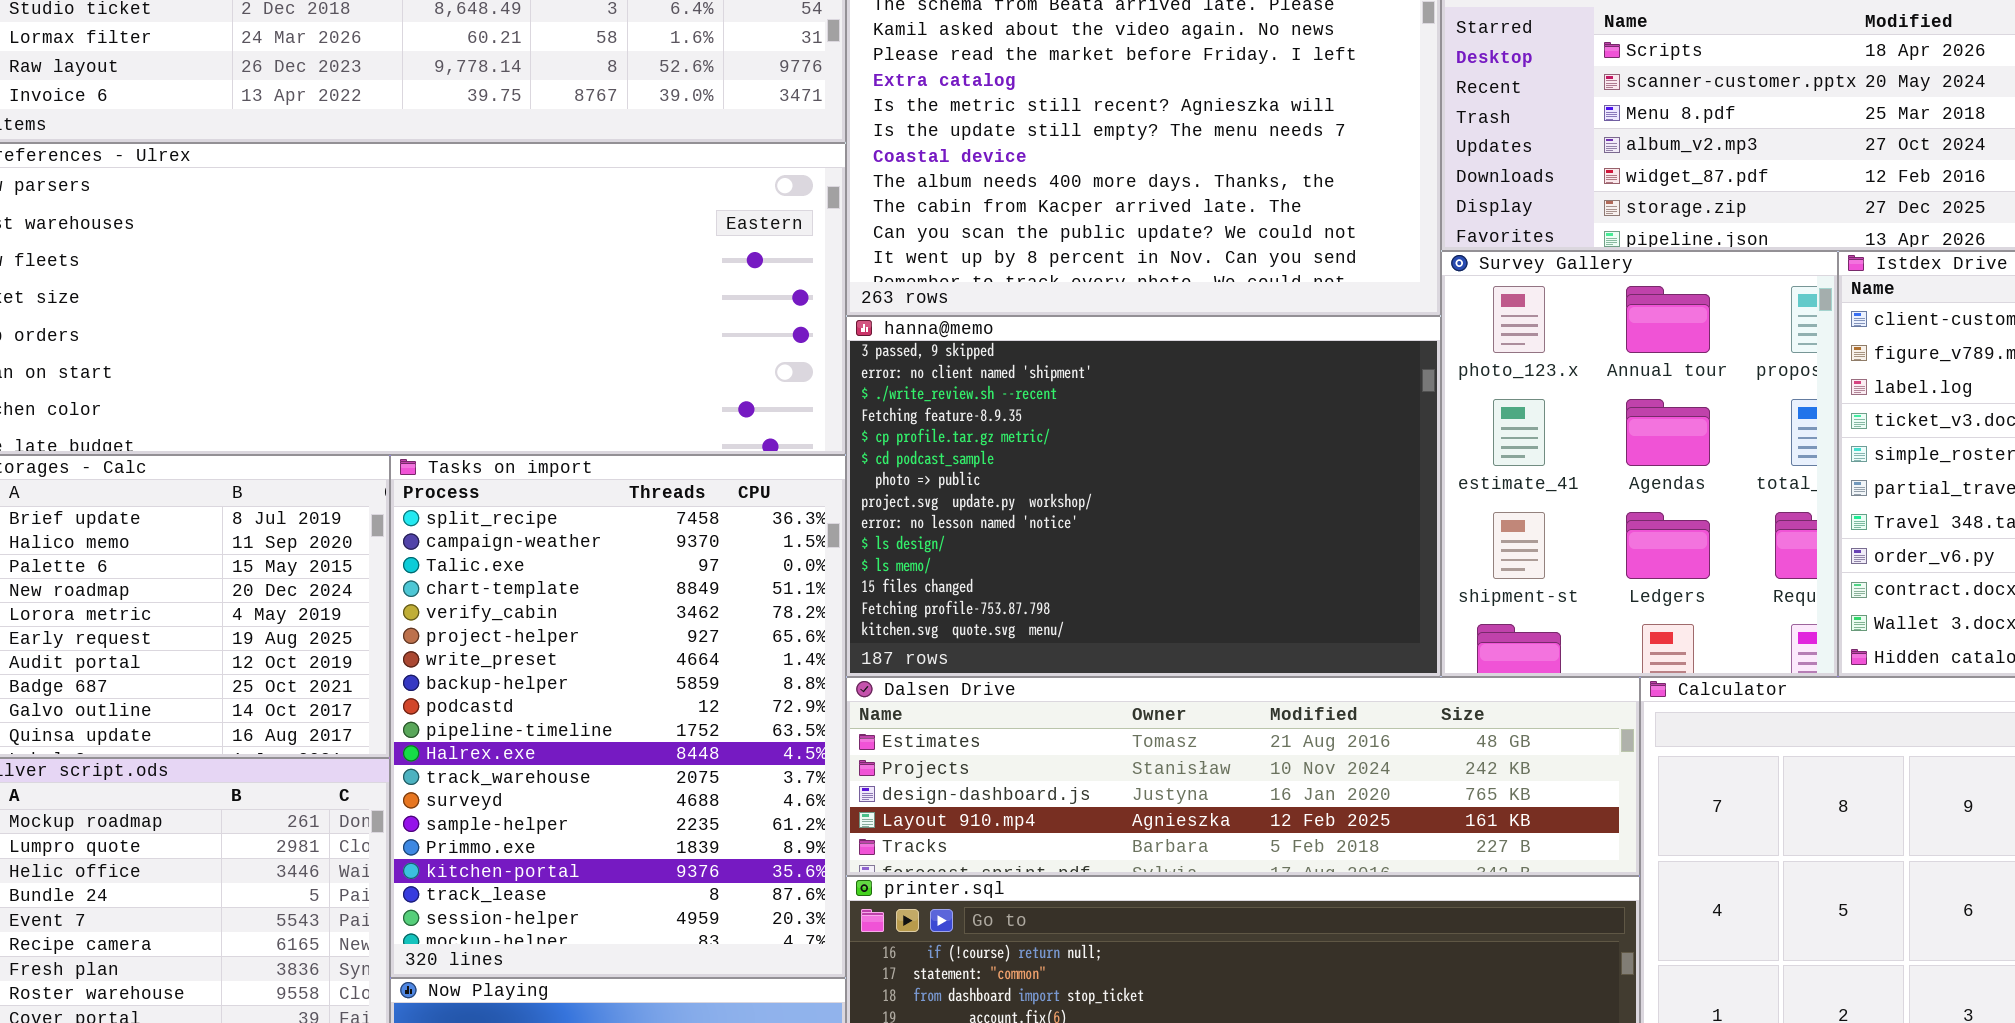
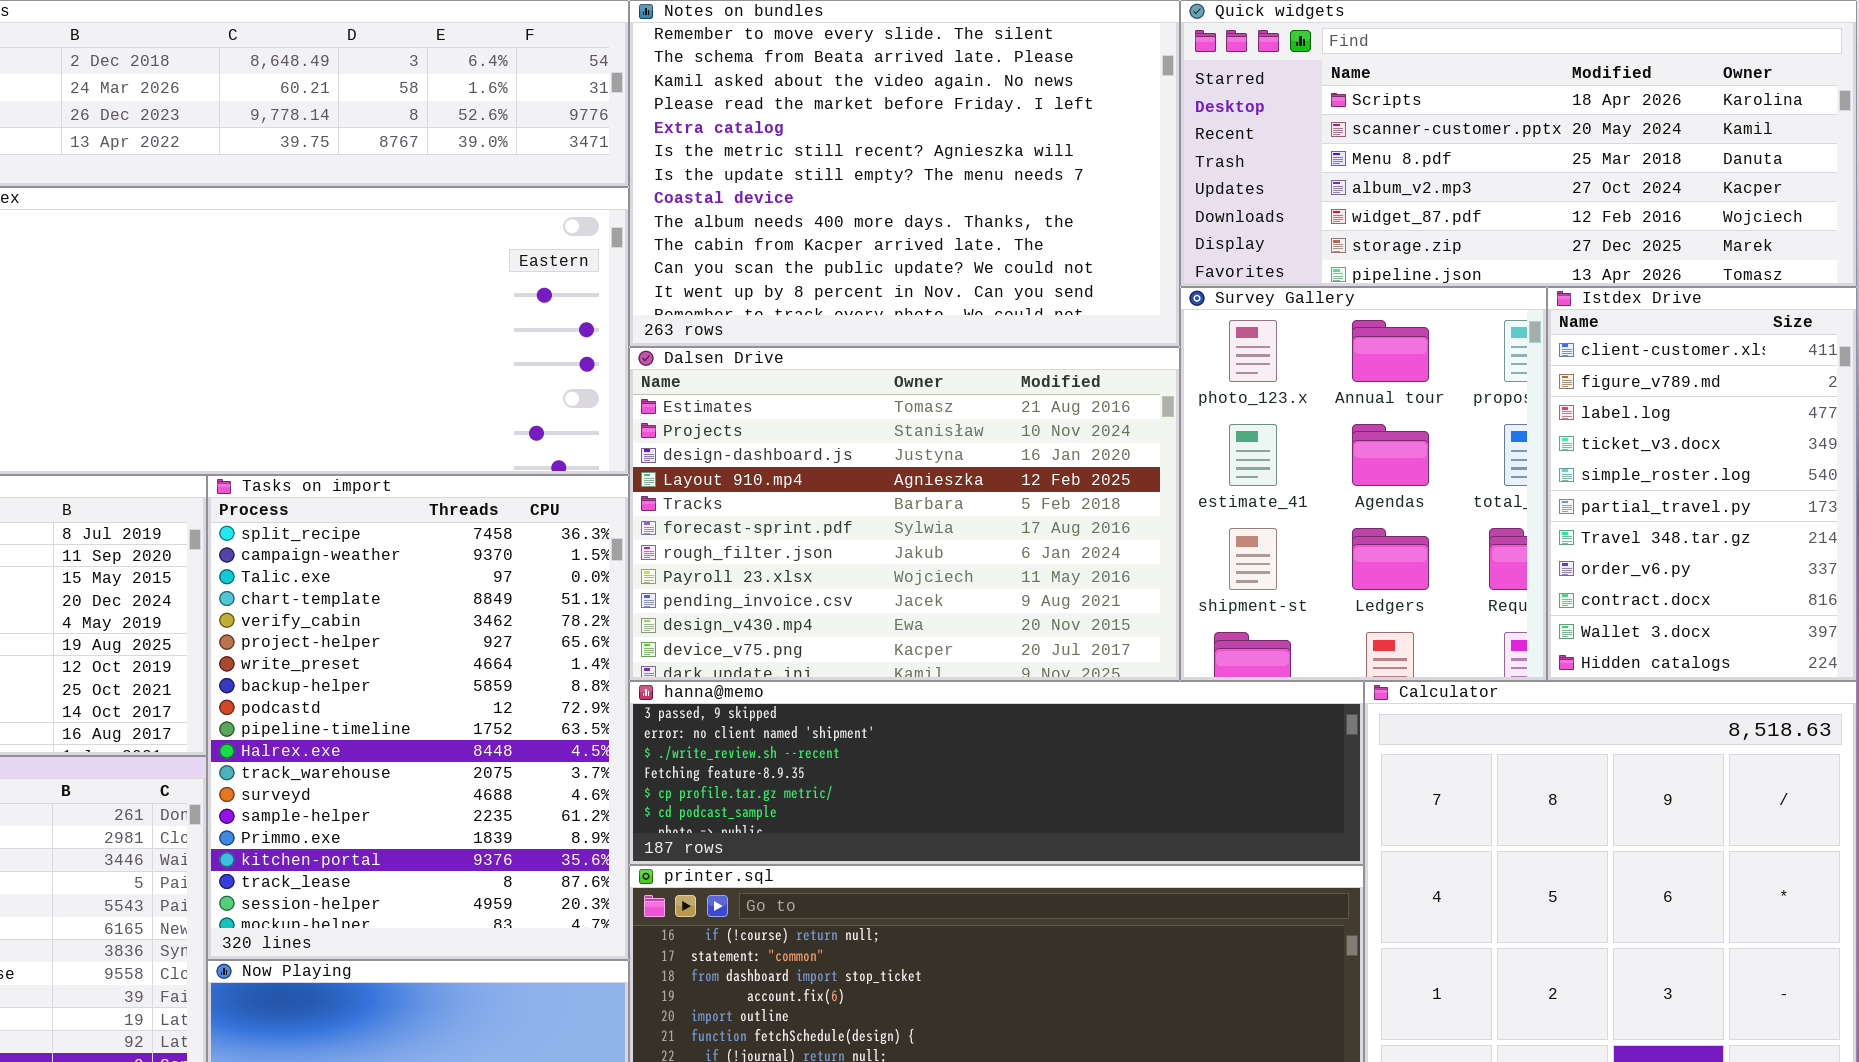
hanna@memo: [846,316,1441,677] -> [629,681,1364,865], moved, resized
Dalsen Drive: [846,677,1640,876] -> [629,347,1180,681], moved, resized

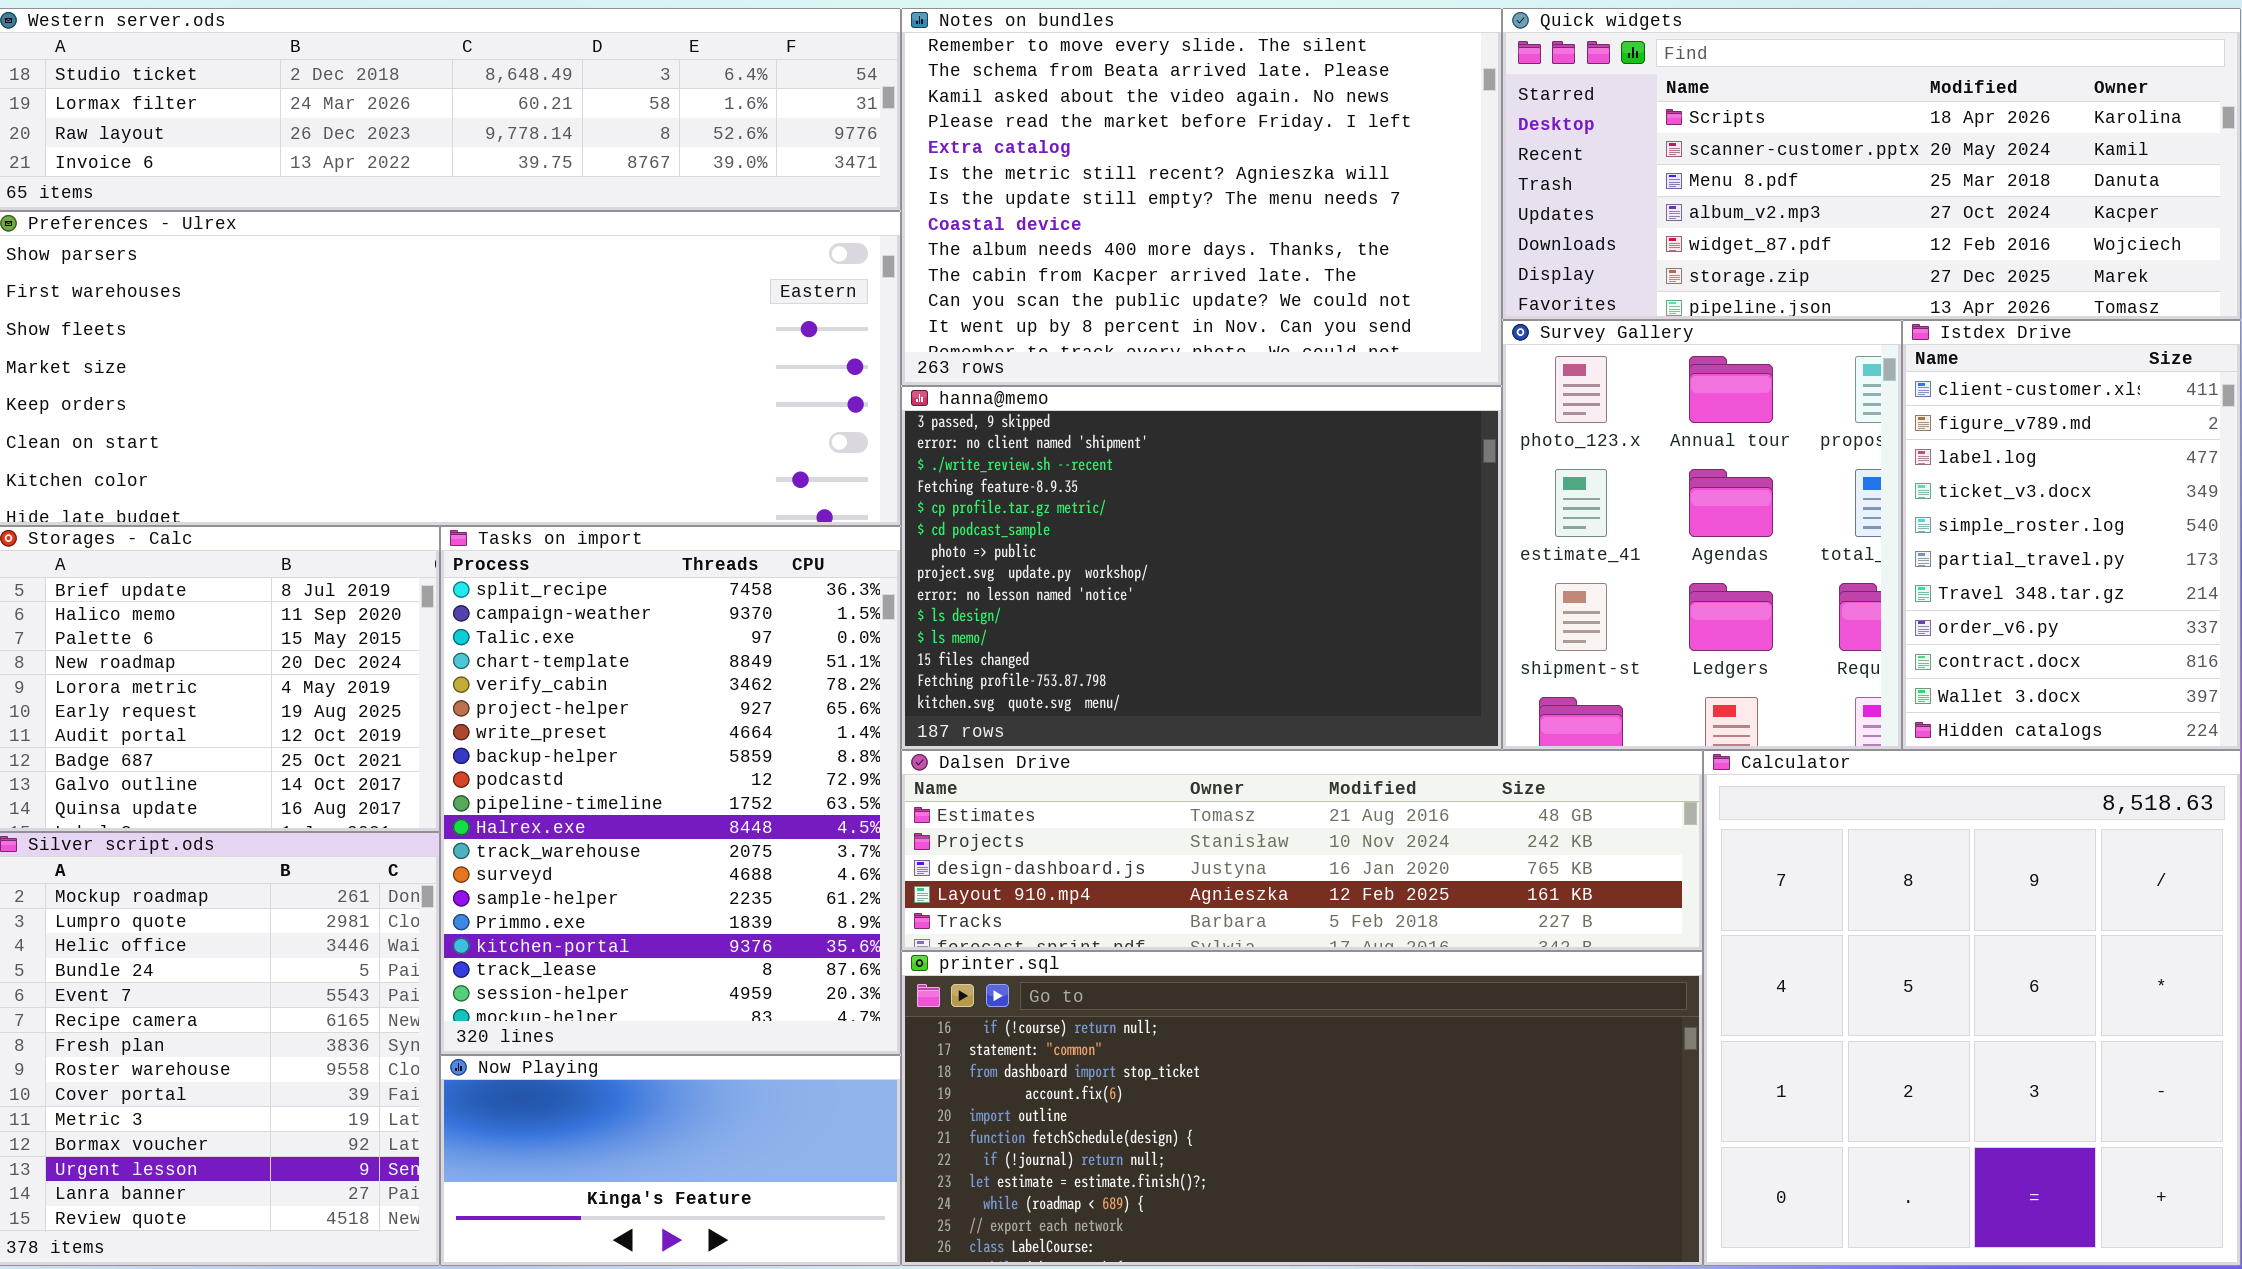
Dalsen Drive: [629,347,1180,681] -> [901,750,1703,951], moved, resized
hanna@memo: [629,681,1364,865] -> [901,386,1502,750], moved, resized

